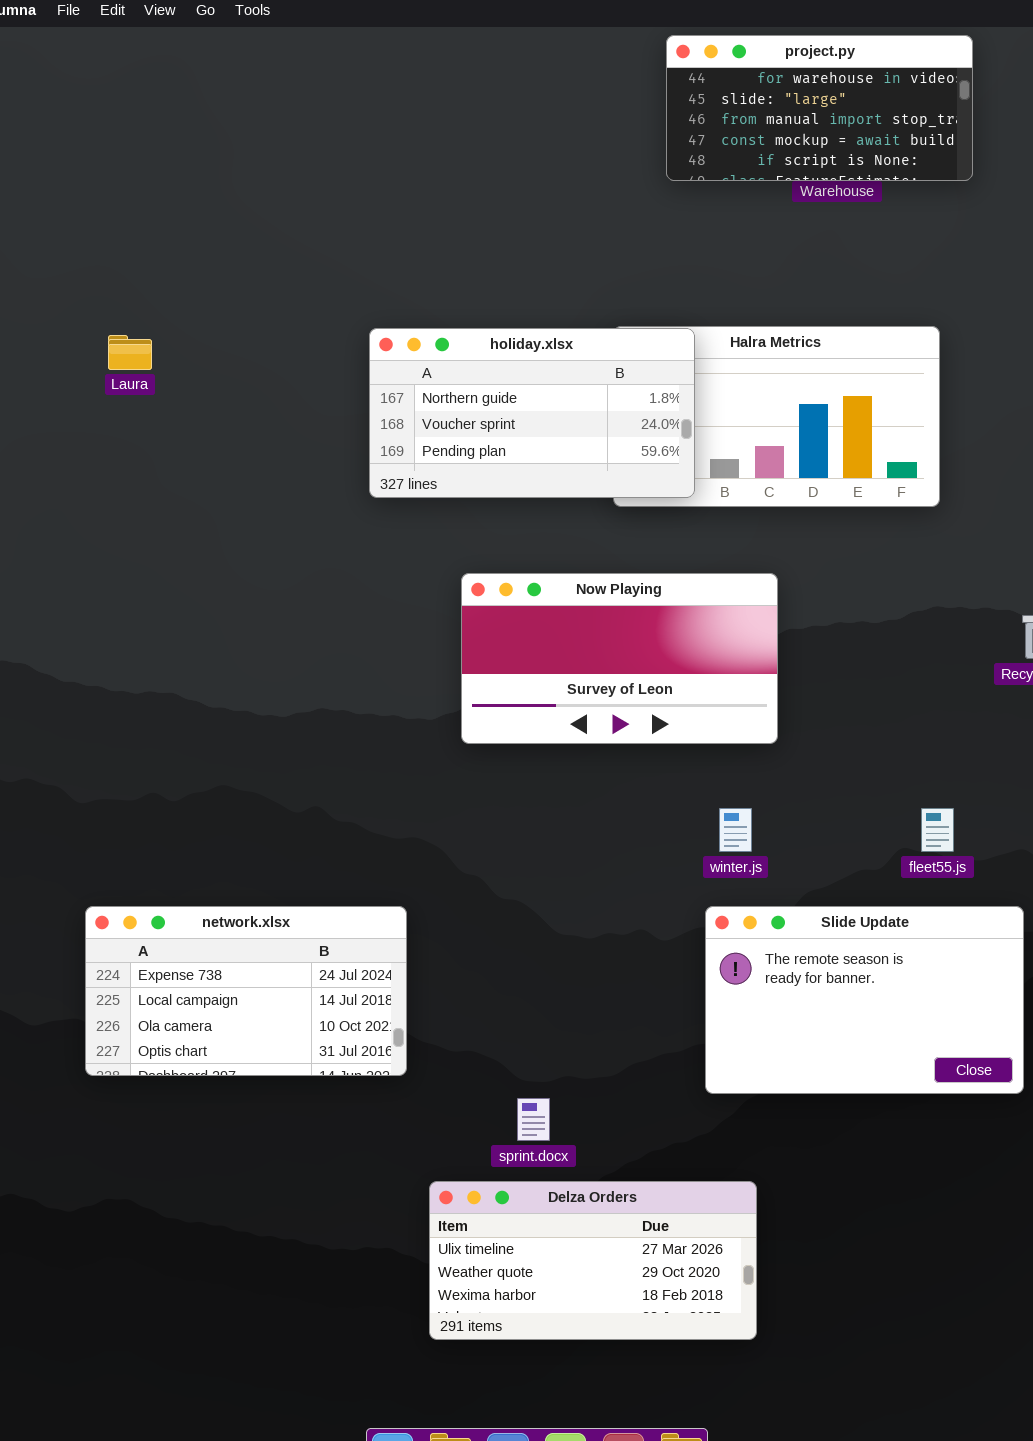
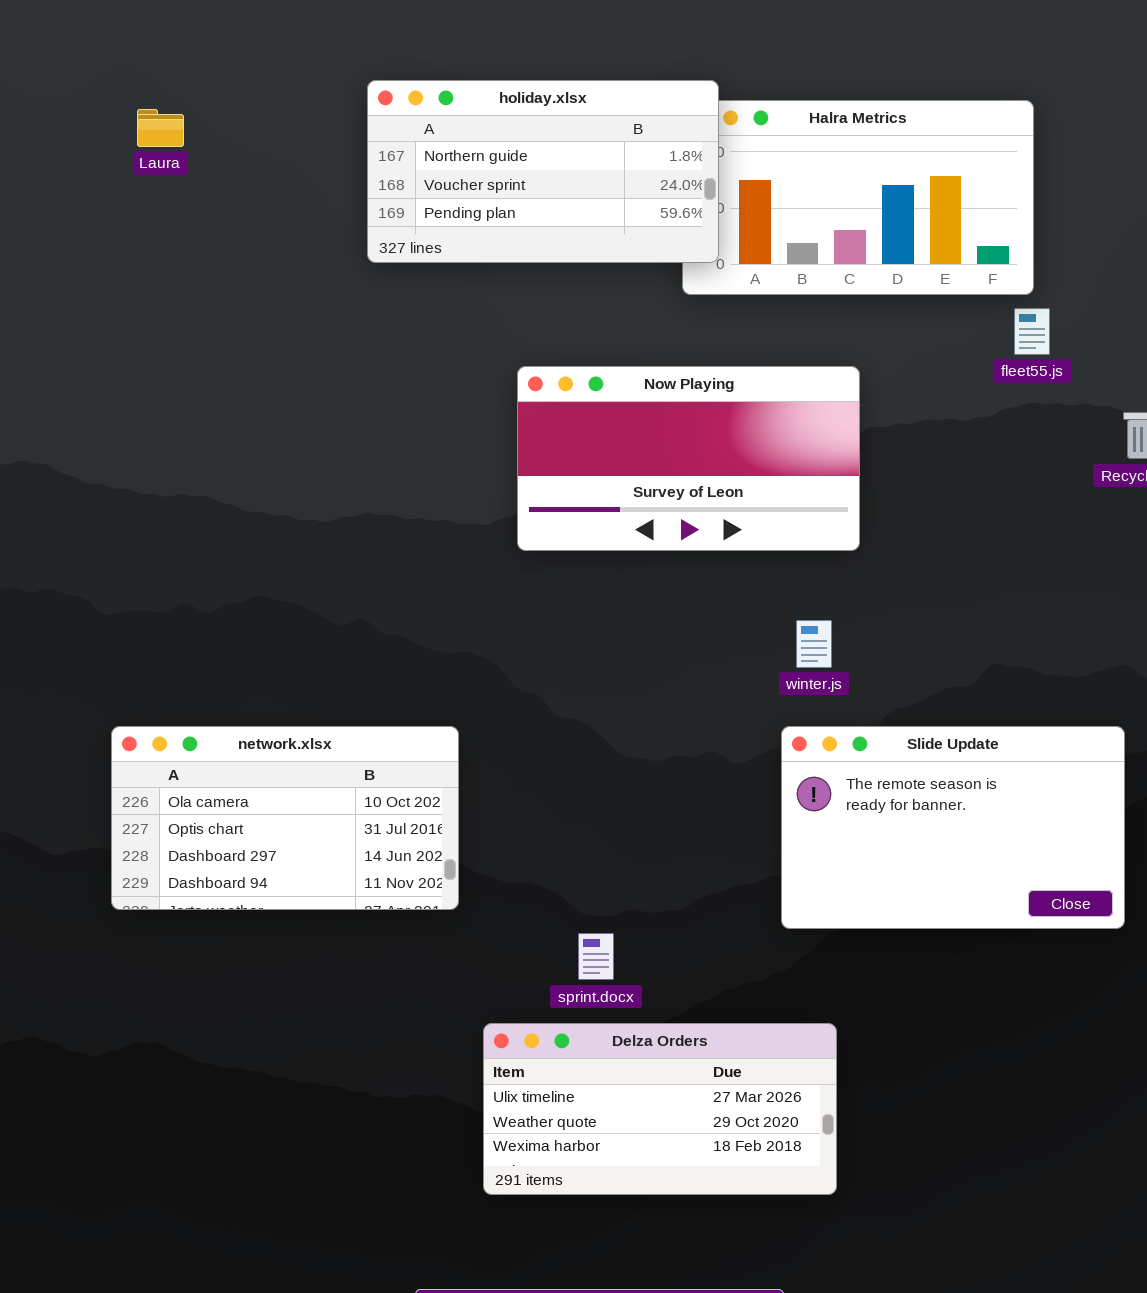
holiday.xlsx: [369,328,695,498] -> [367,80,719,263], moved
fleet55.js: [921,808,954,852] -> [1014,308,1050,355], moved
network.xlsx: [85,906,407,1076] -> [111,726,459,910], scrolled down 2 rows

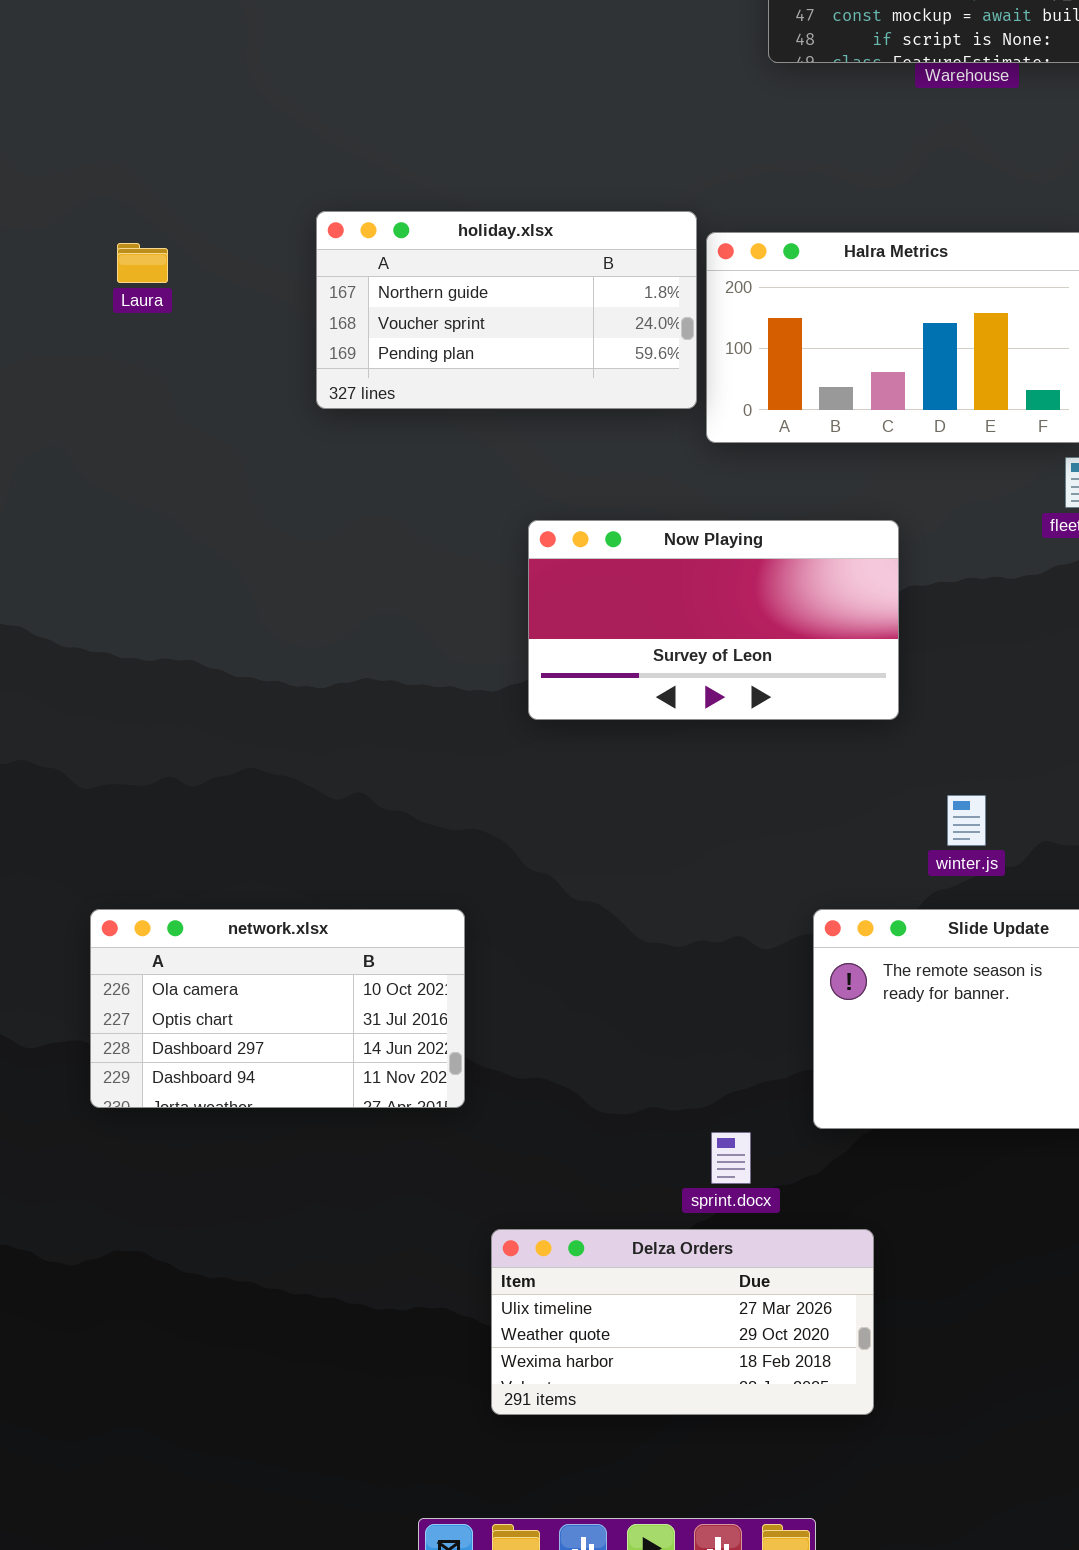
holiday.xlsx: [367,80,719,263] -> [316,211,697,409], moved
winter.js: [796,620,832,668] -> [947,795,986,846], moved
sprint.docx: [578,933,614,980] -> [711,1132,751,1184], moved

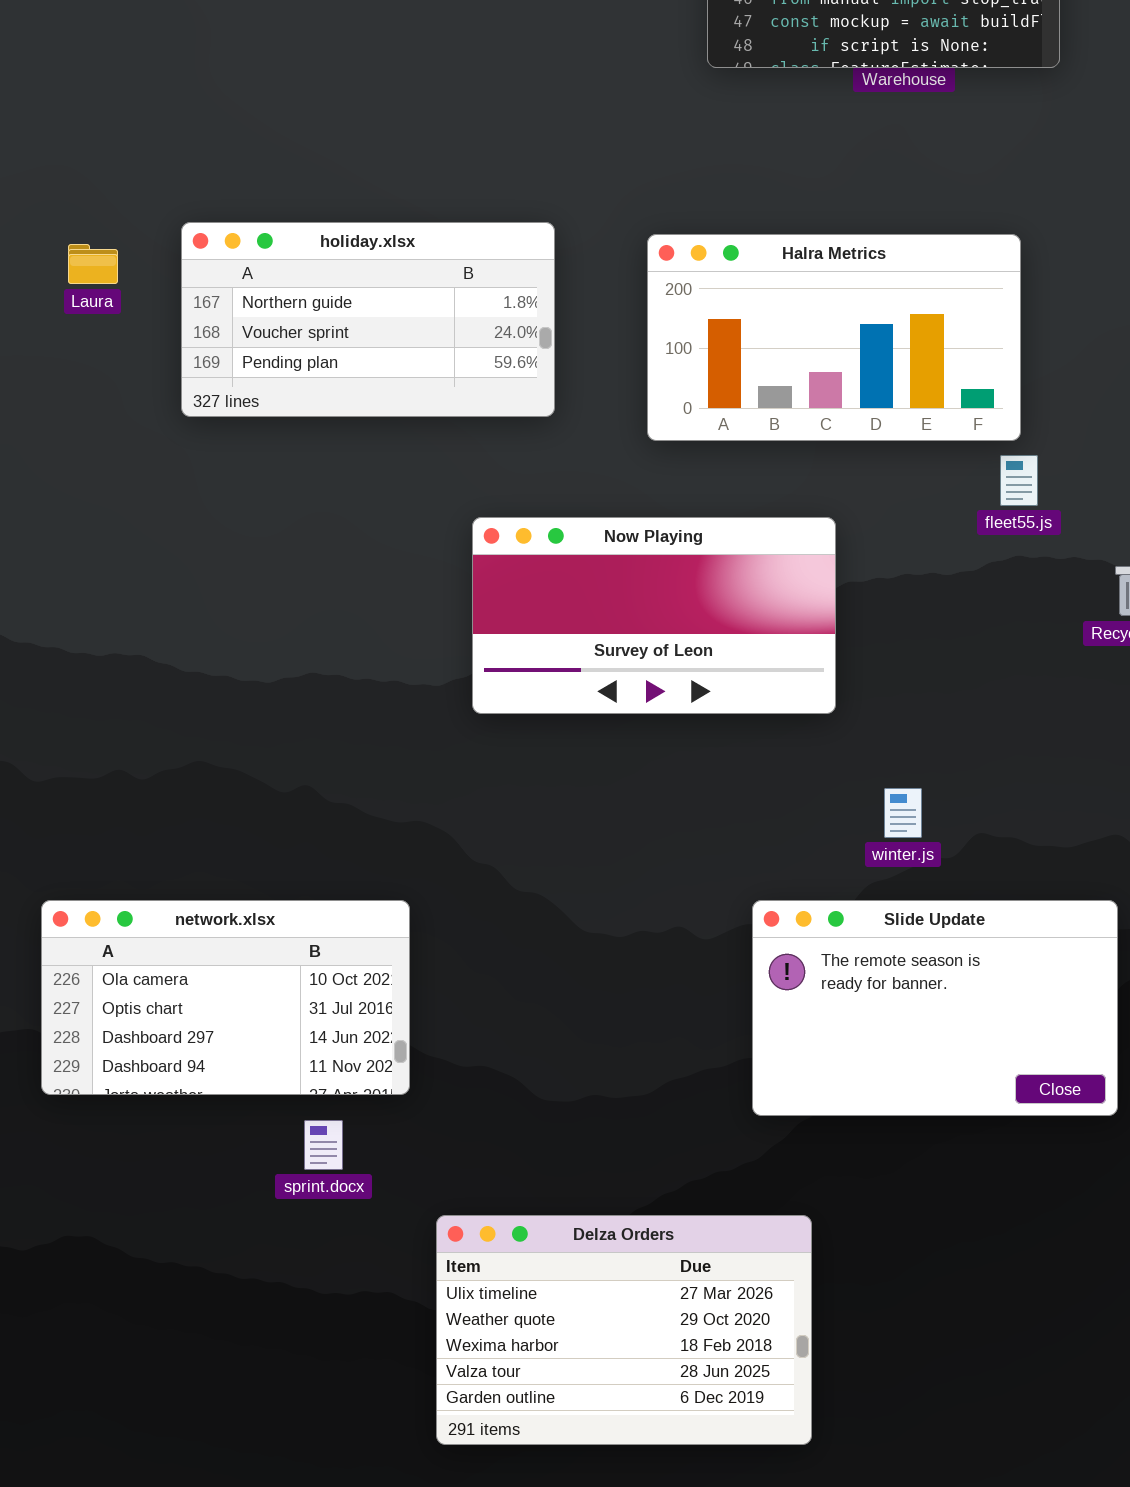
holiday.xlsx: [316,211,697,409] -> [181,222,555,417], moved
sprint.docx: [711,1132,751,1184] -> [304,1120,343,1170], moved
Delza Orders: [491,1229,874,1415] -> [436,1215,812,1445], resized

